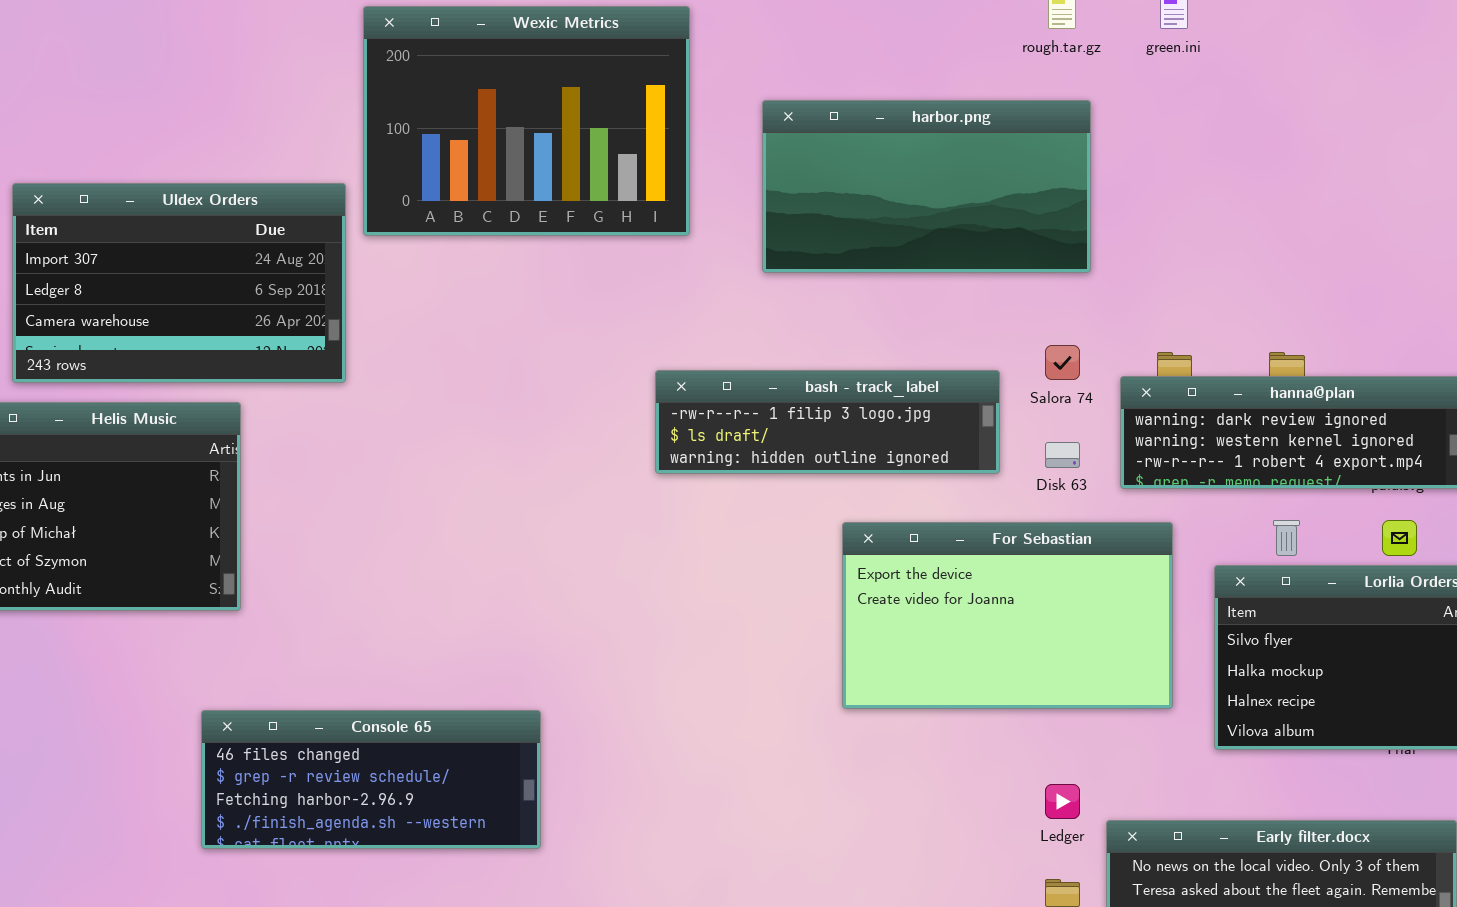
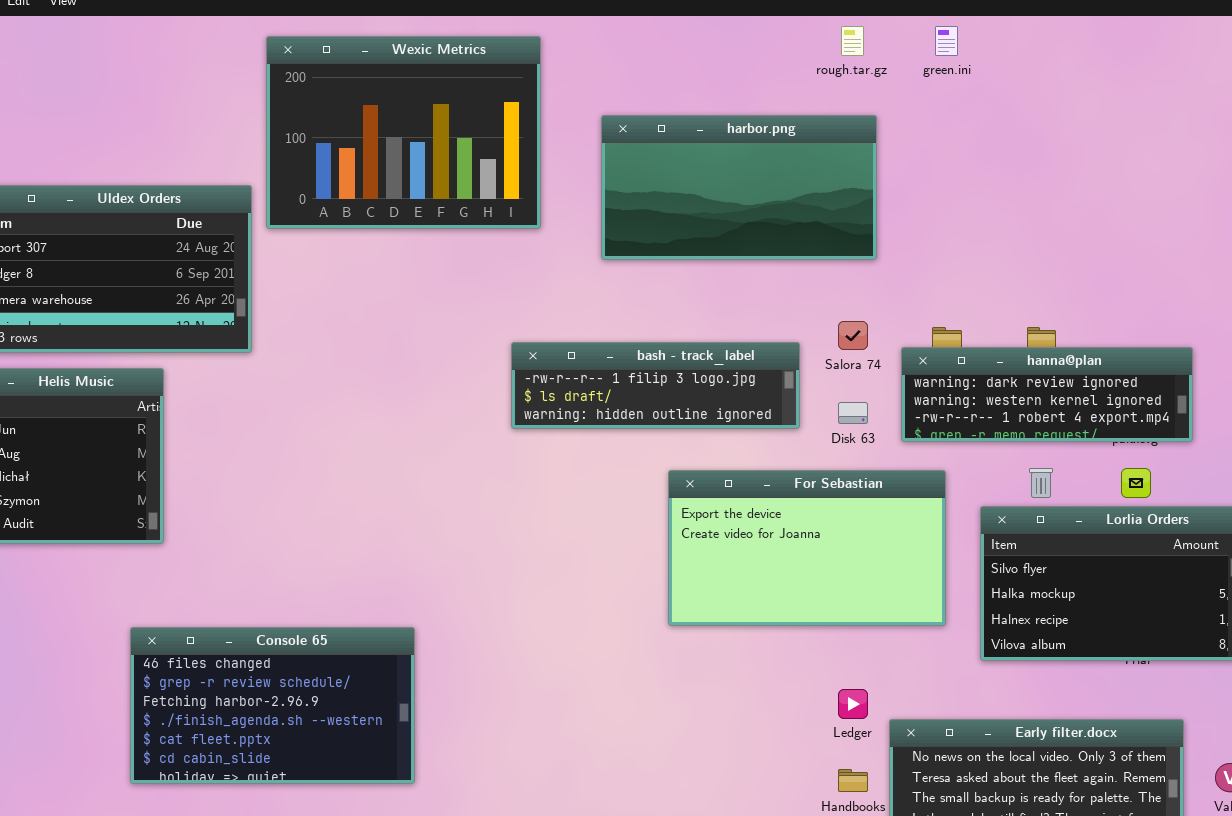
Console 65: [201,710,541,849] -> [130,627,415,784], resized

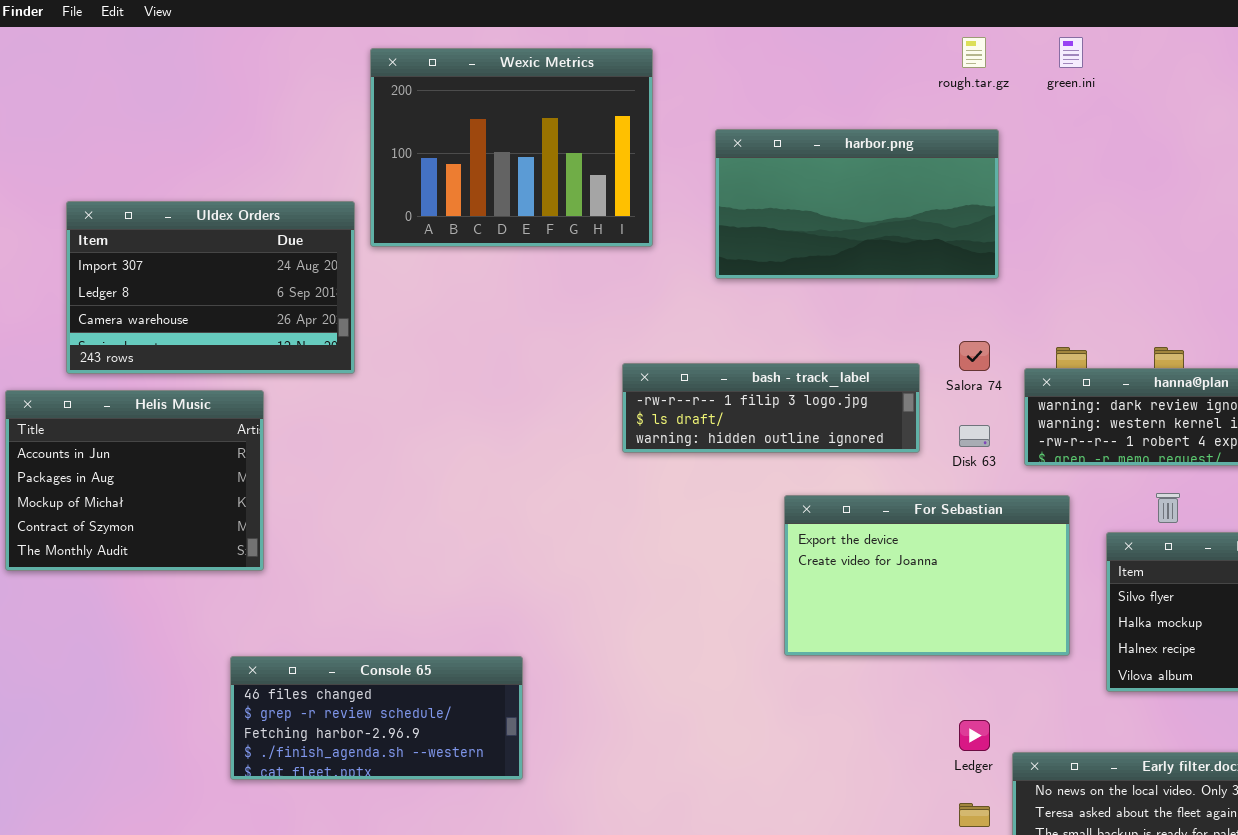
Console 65: [130,627,415,784] -> [230,656,523,780], resized

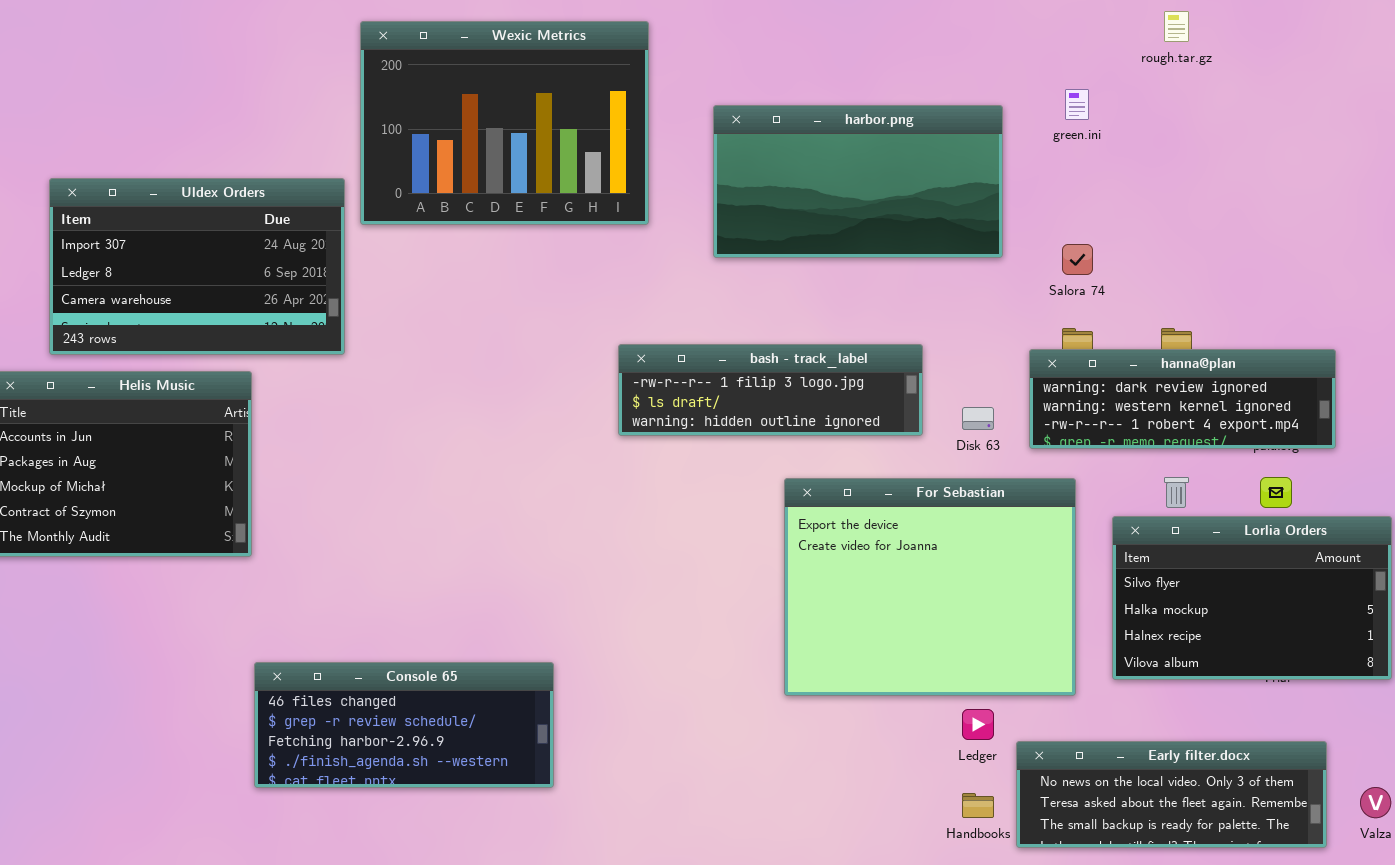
rough.tar.gz: [962,37,986,68] -> [1164,11,1189,42], moved
green.ini: [1059,37,1083,68] -> [1065,89,1089,120], moved
Salora 74: [959,341,990,371] -> [1062,244,1093,275], moved
For Sebastian: [784,495,1070,656] -> [784,478,1076,696], resized
Console 65: [230,656,523,780] -> [254,662,554,788], moved

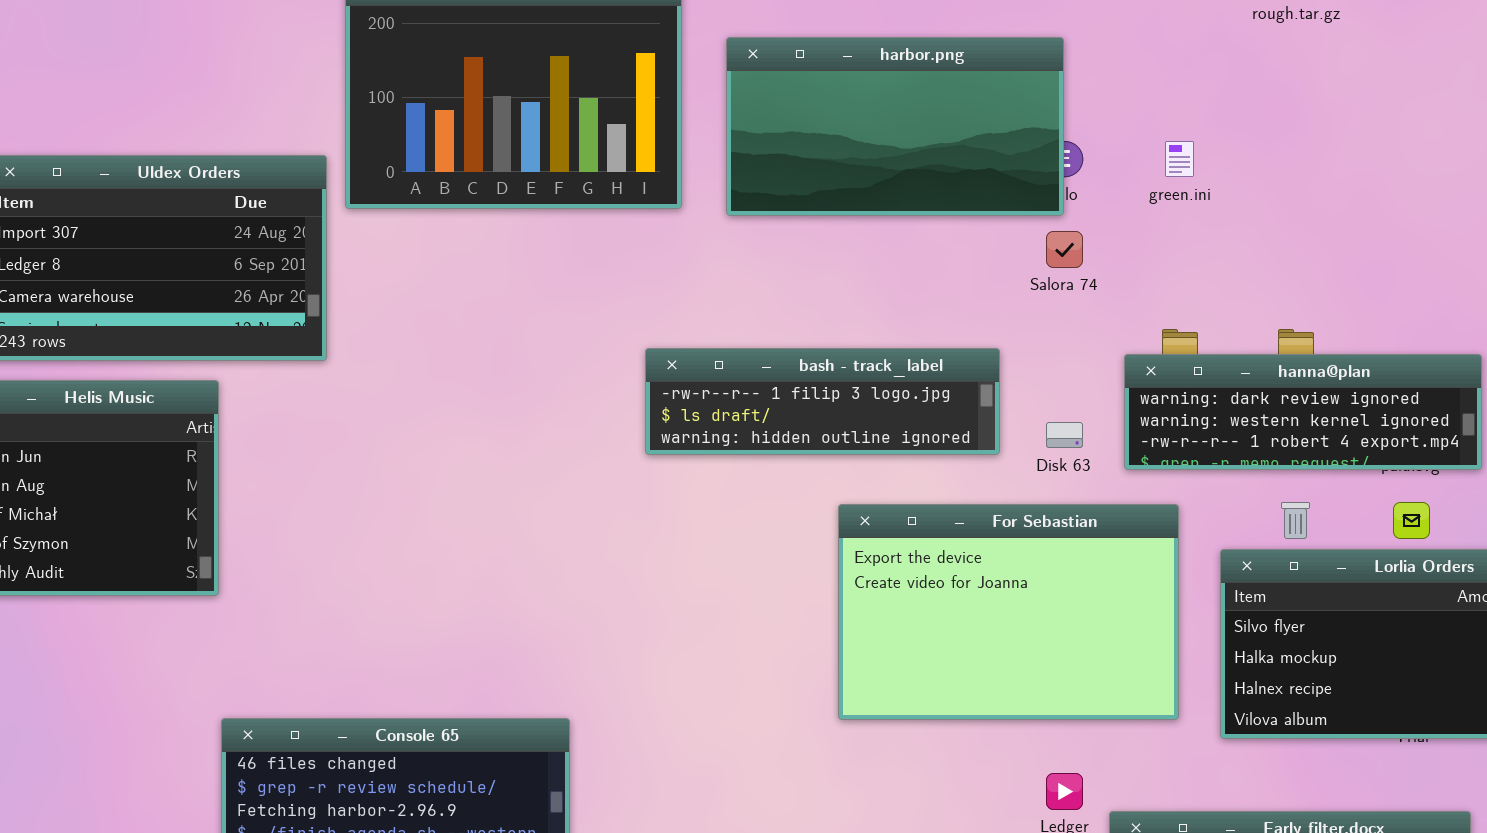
green.ini: [1065,89,1089,120] -> [1165,141,1194,177], moved
harbor.png: [713,105,1003,258] -> [726,37,1064,216], moved
Salora 74: [1062,244,1093,275] -> [1046,231,1083,268], moved
For Sebastian: [784,478,1076,696] -> [838,504,1179,720], resized

